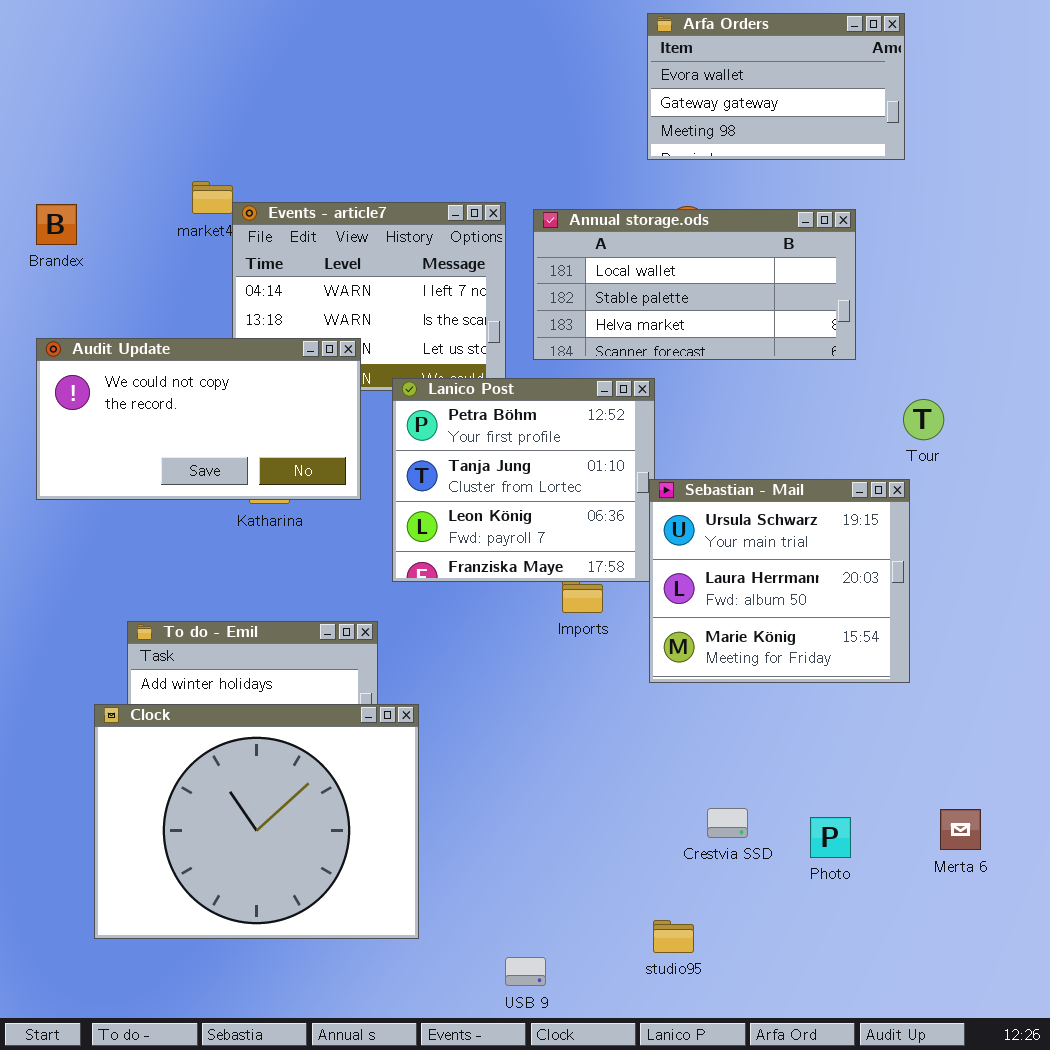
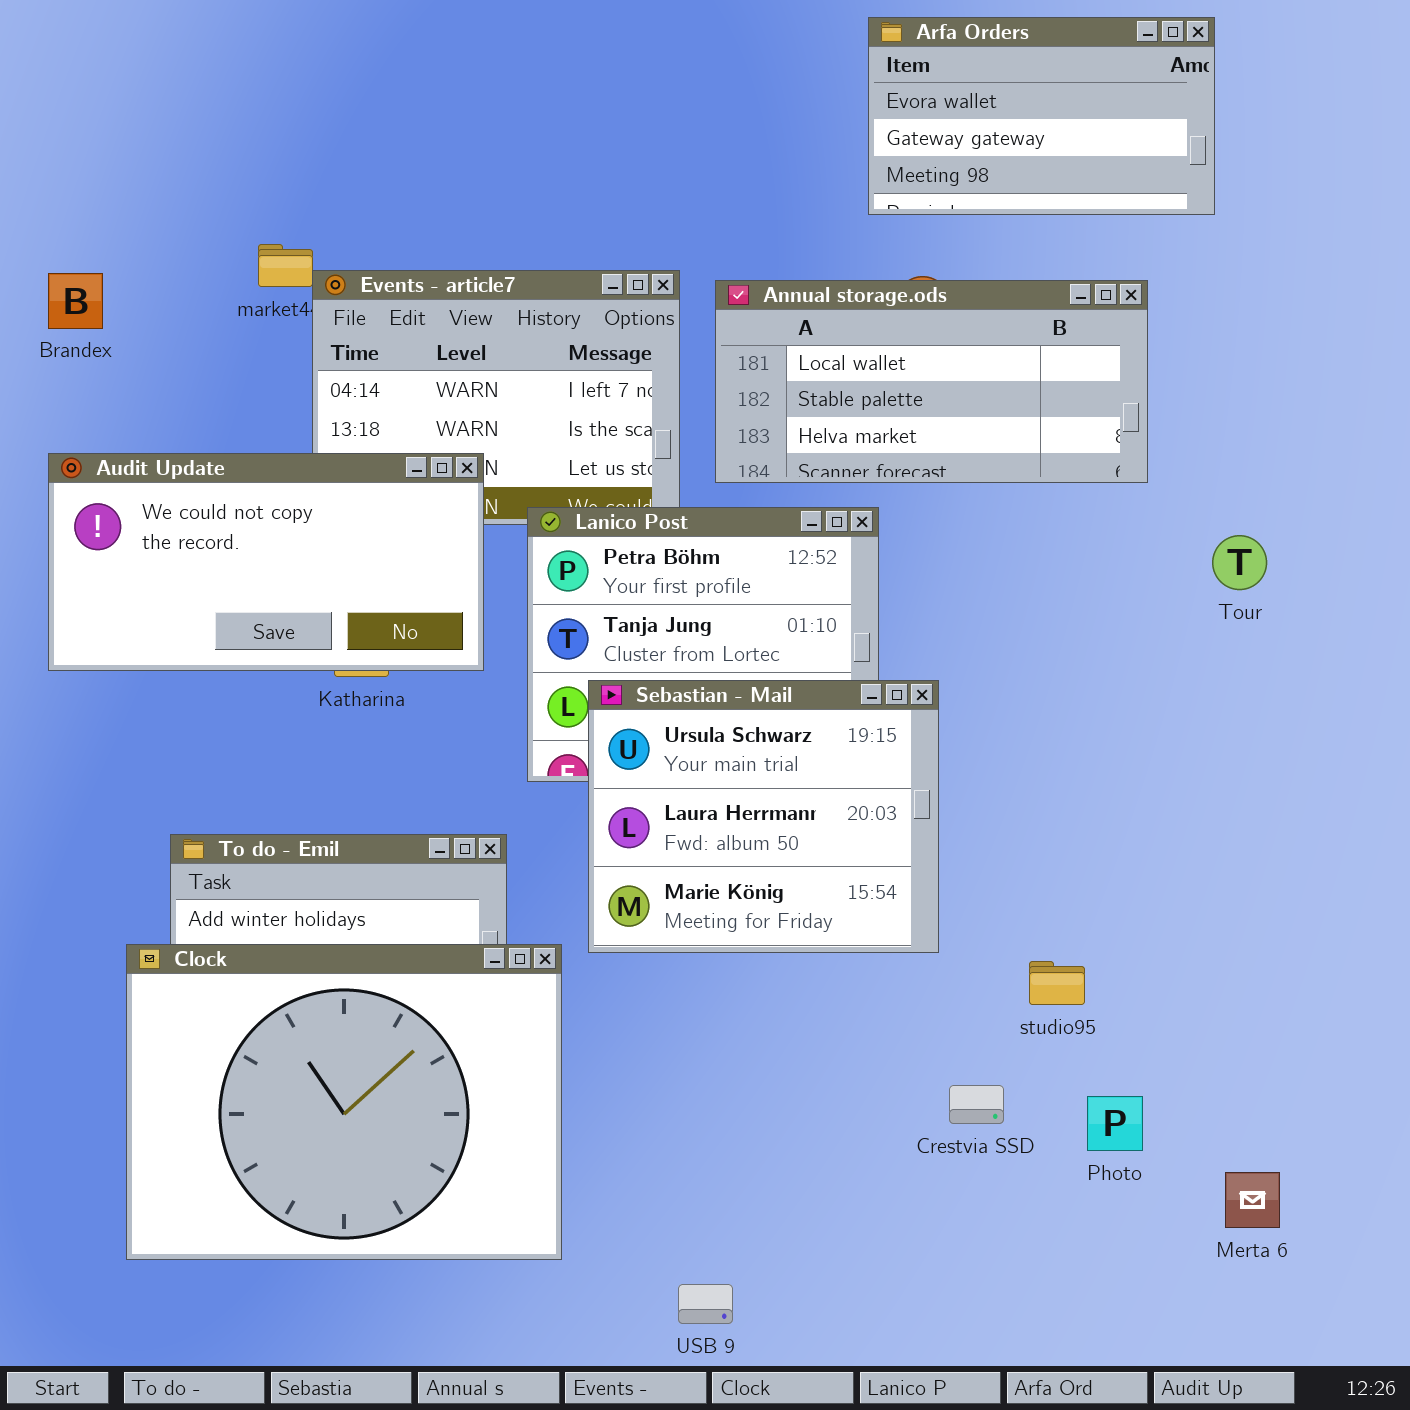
Sebastian - Mail: [649,479,910,683] -> [588,680,939,953], moved
Merta 6: [940,809,981,850] -> [1225,1172,1280,1228], moved
studio95: [653,920,694,953] -> [1029,961,1085,1005], moved

